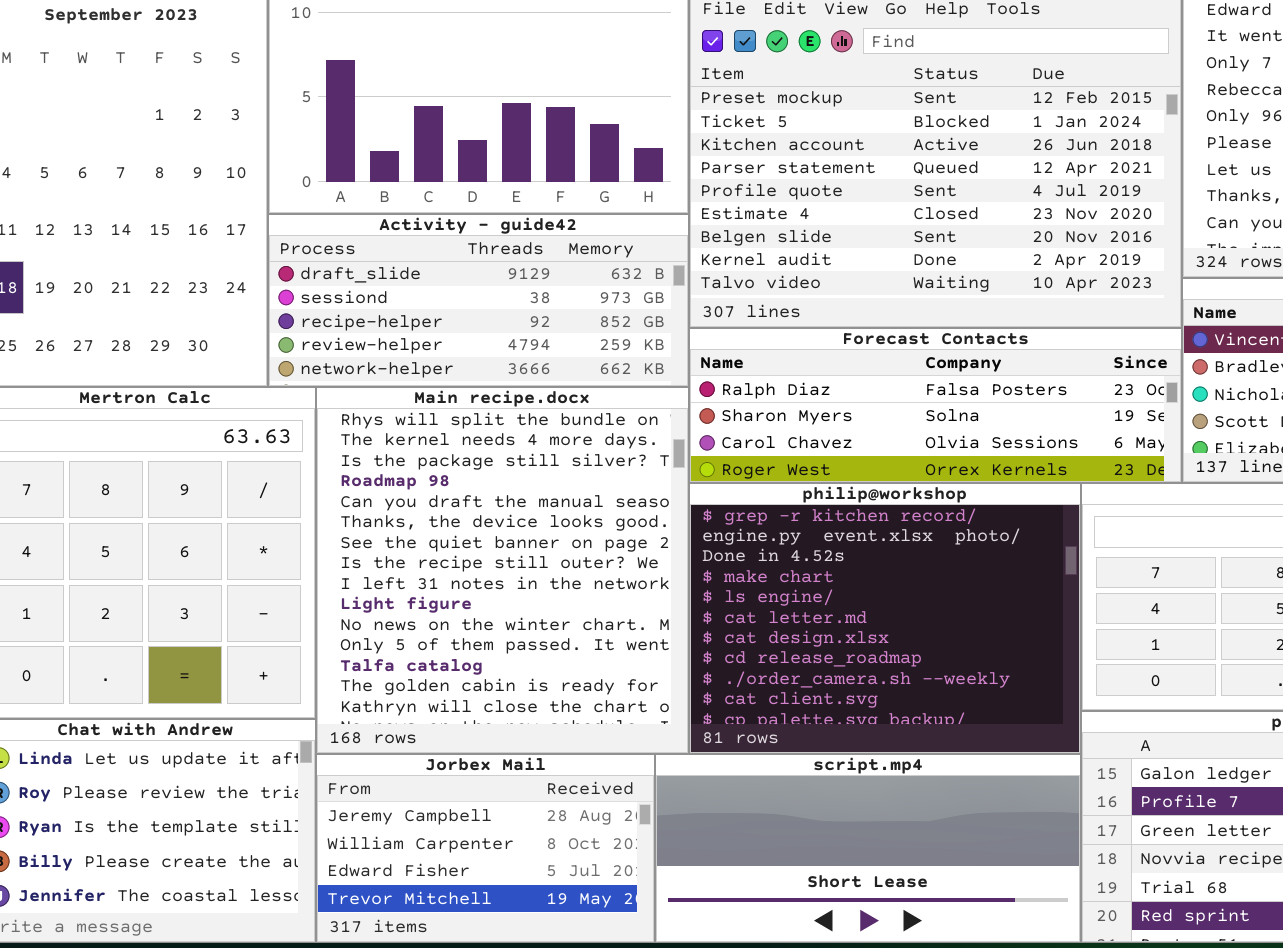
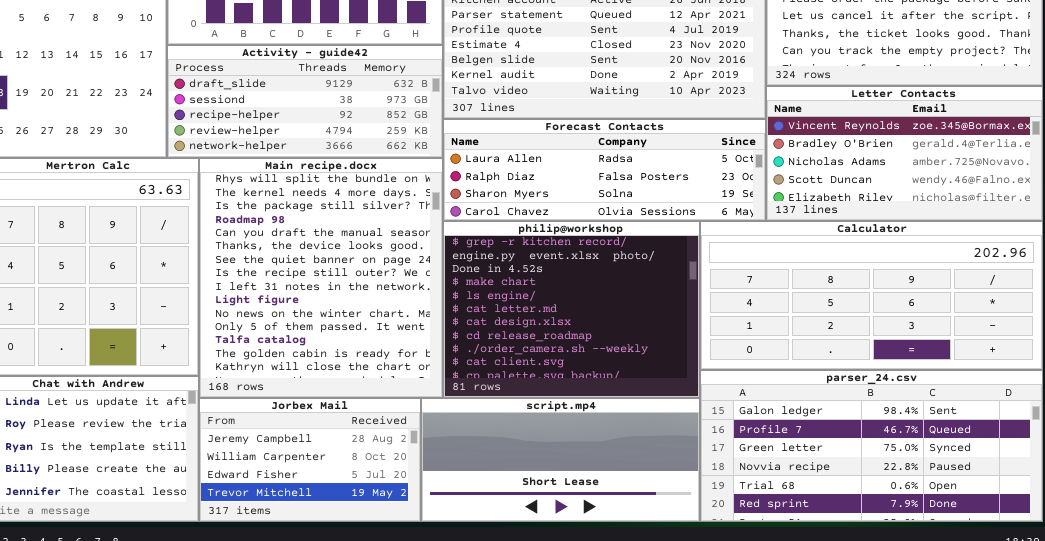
Forecast Contacts: [689,328,1182,483] -> [443,119,766,221], scrolled up 1 row

